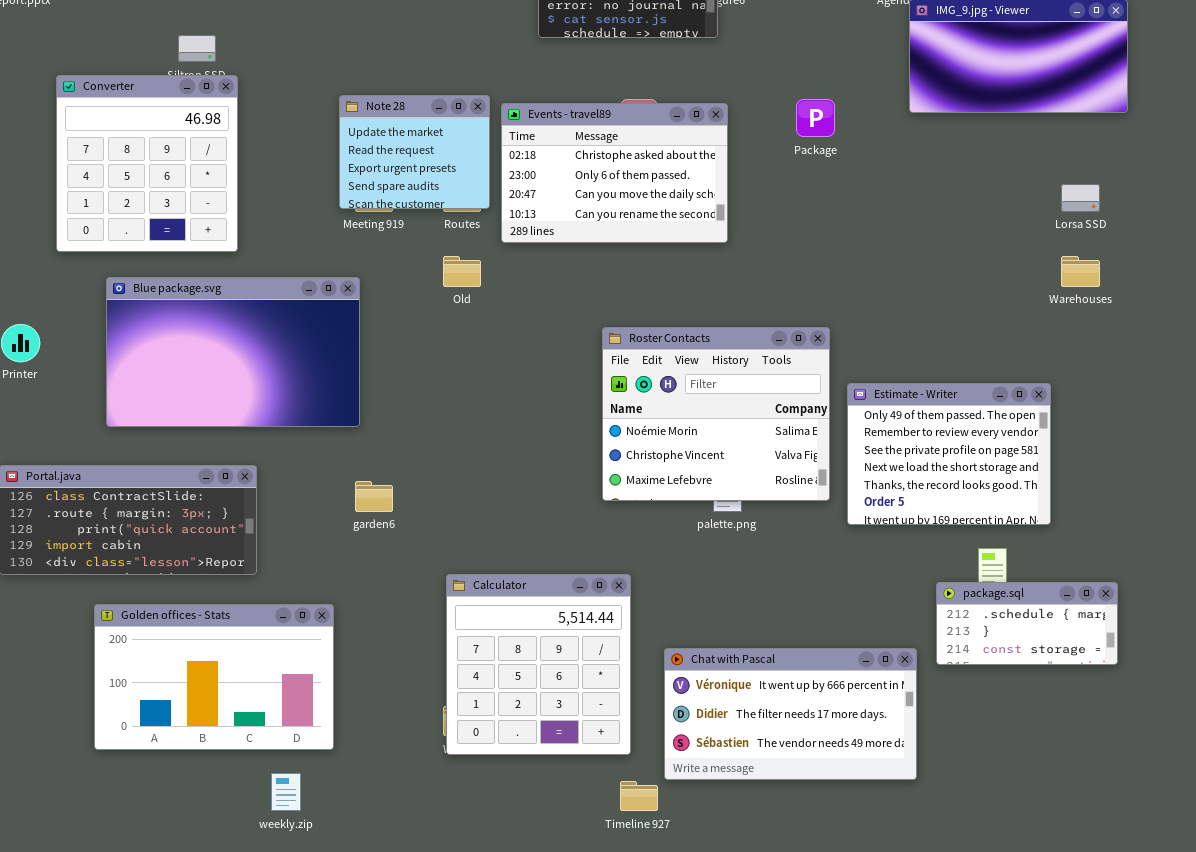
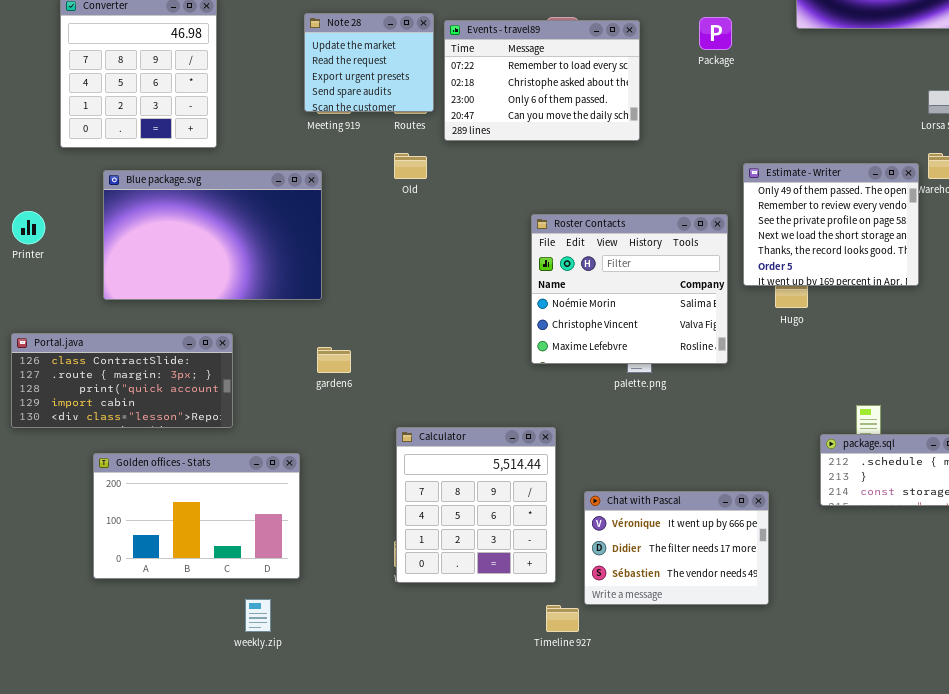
Events - travel89: [501,103,728,243] -> [444,20,640,141], scrolled up 1 row
Estimate - Writer: [847,383,1051,525] -> [743,163,919,286], moved
Chat with Pascal: [664,648,917,780] -> [584,491,769,605], resized

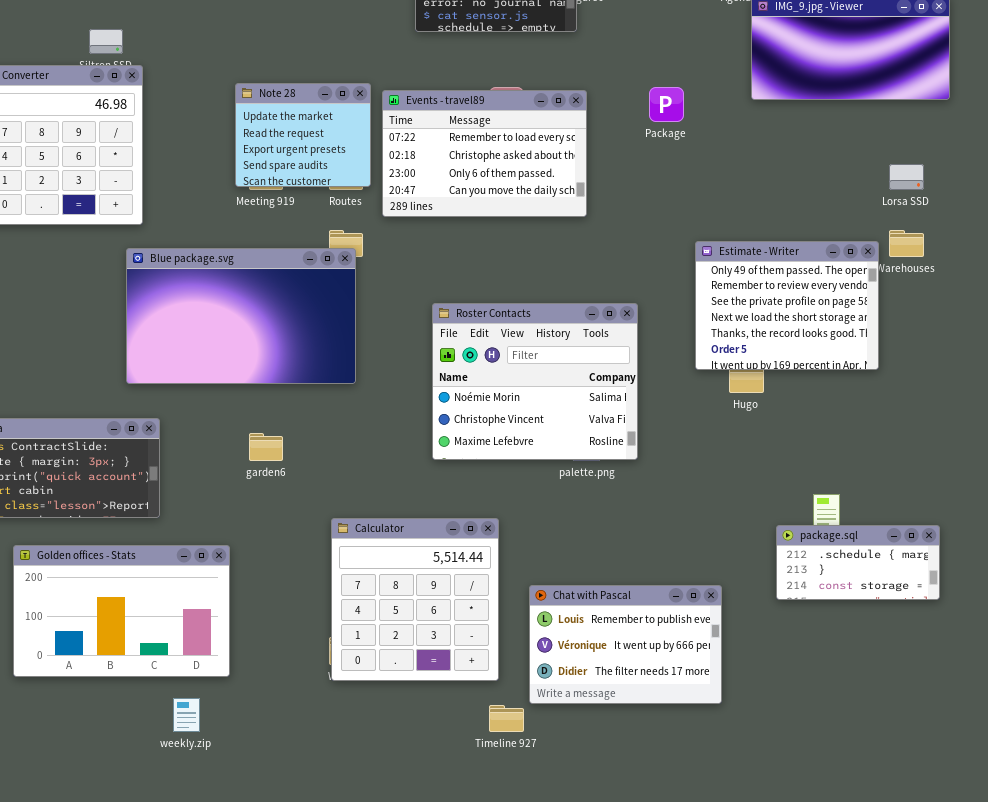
Blue package.svg: [103,170,322,300] -> [126,248,356,384], moved
Roster Contacts: [531,214,728,364] -> [432,303,638,460], moved
Chat with Pascal: [584,491,769,605] -> [529,585,722,704], scrolled up 1 row

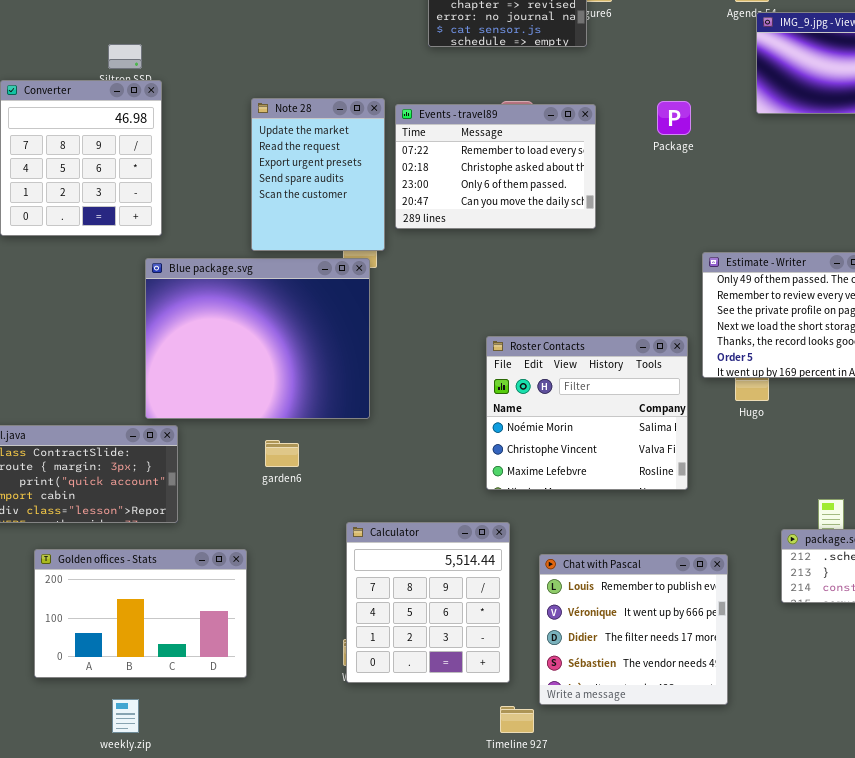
Note 28: [235,83,371,187] -> [251,98,385,251], resized
Blue package.svg: [126,248,356,384] -> [145,258,370,419], resized
Roster Contacts: [432,303,638,460] -> [486,336,688,490], moved
Chat with Pascal: [529,585,722,704] -> [539,554,728,705], resized
weekly.zip: [173,698,200,732] -> [112,699,139,733], moved

